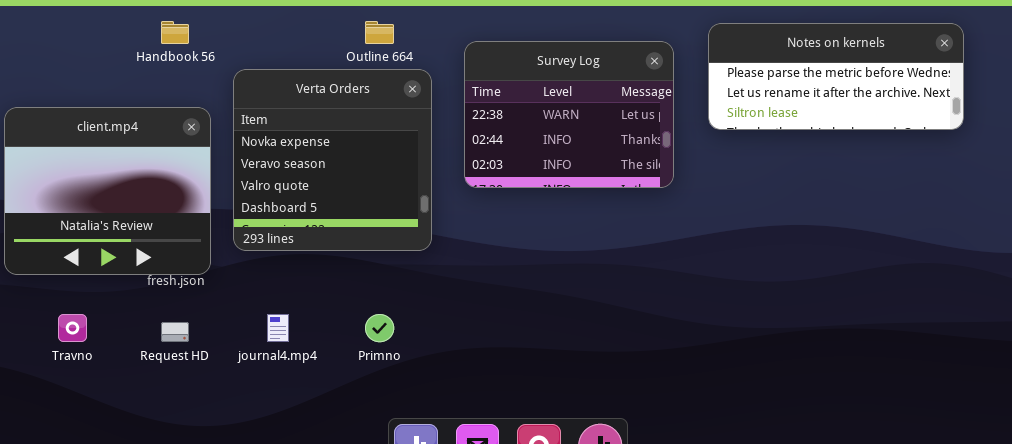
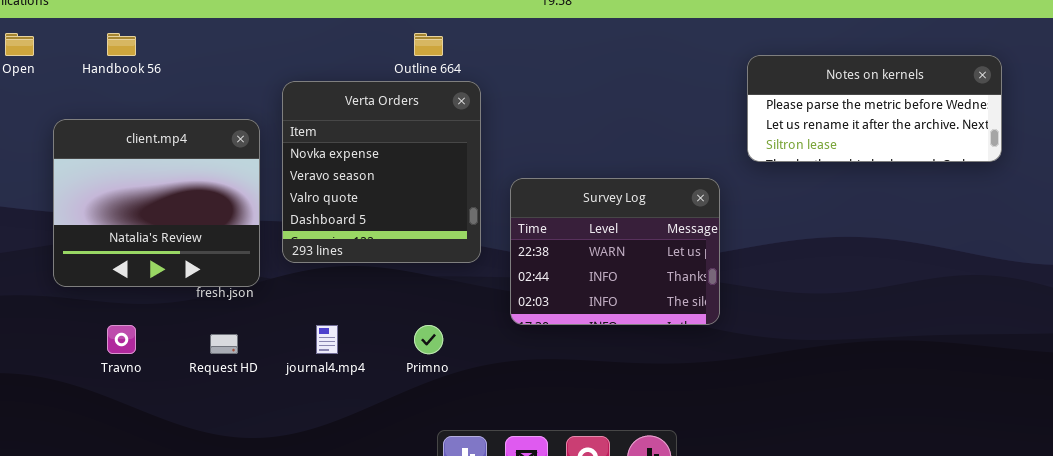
Handbook 56: [161,21,189,44] -> [107,33,136,56], moved
Notes on kernels: [708,23,964,130] -> [747,55,1002,162], moved
Survey Log: [464,41,674,188] -> [510,178,720,325], moved

